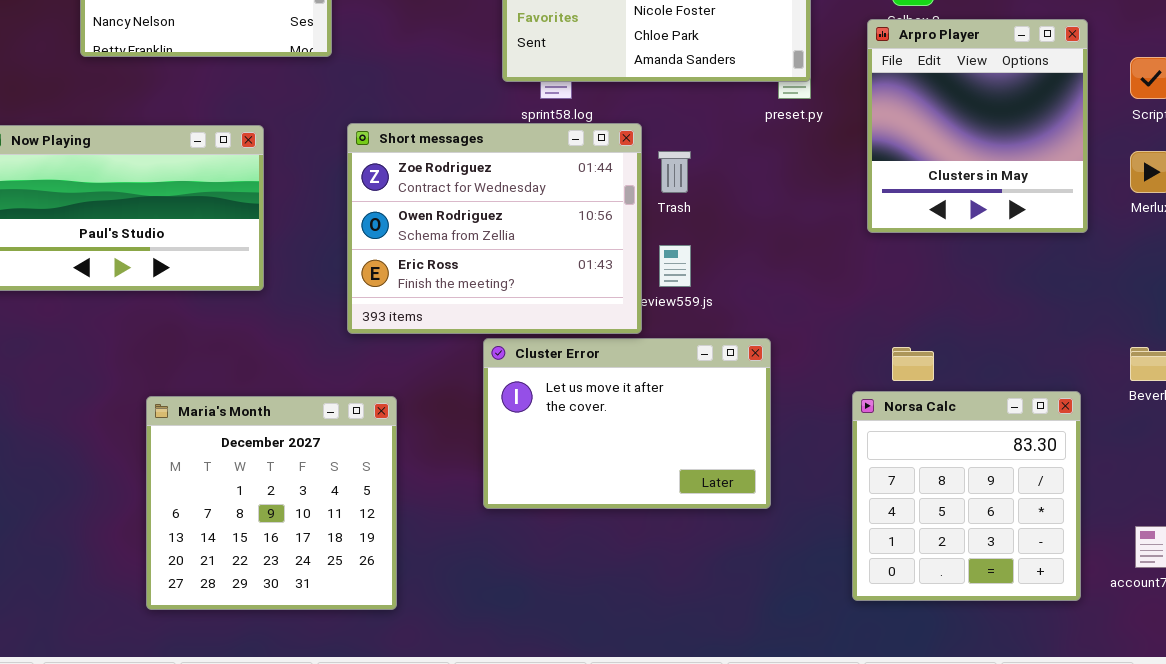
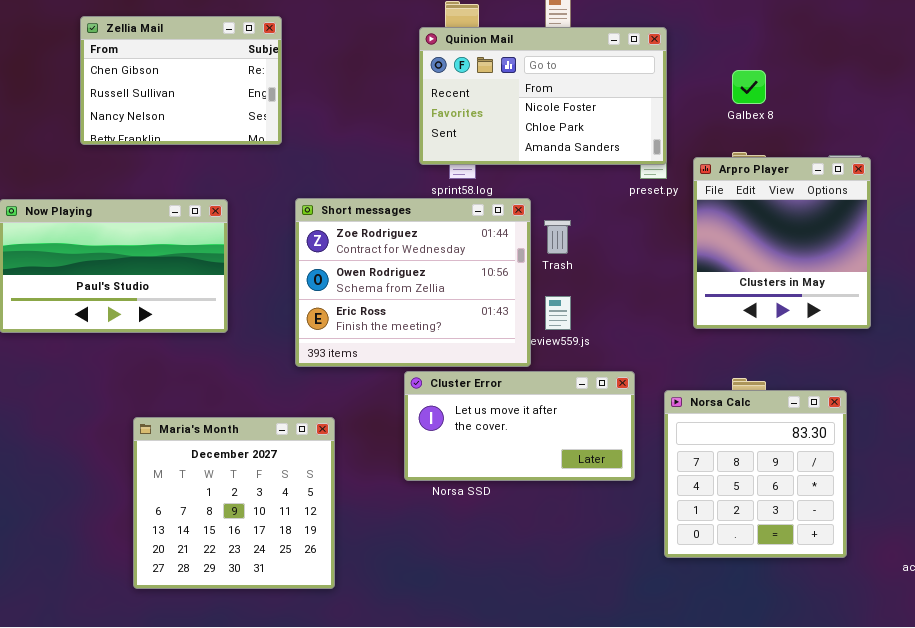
Arpro Player: [867,19,1088,233] -> [693,157,871,329], moved
Cluster Error: [483,338,771,509] -> [404,371,635,481], resized
Norsa Calc: [852,391,1081,601] -> [664,390,847,558], moved

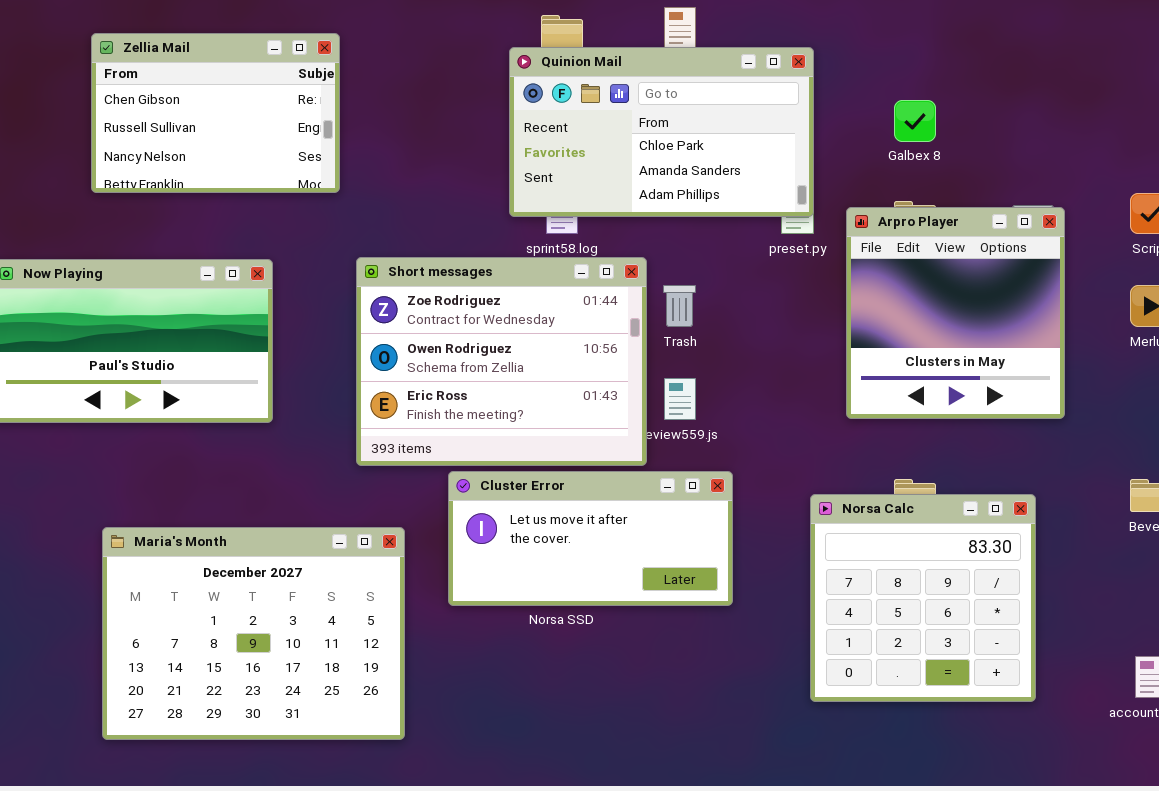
Quinion Mail: [419,27,667,165] -> [509,47,814,217], scrolled down 1 row
Cluster Error: [404,371,635,481] -> [448,471,733,606], moved
Maria's Month: [133,417,335,589] -> [102,527,405,740], resized

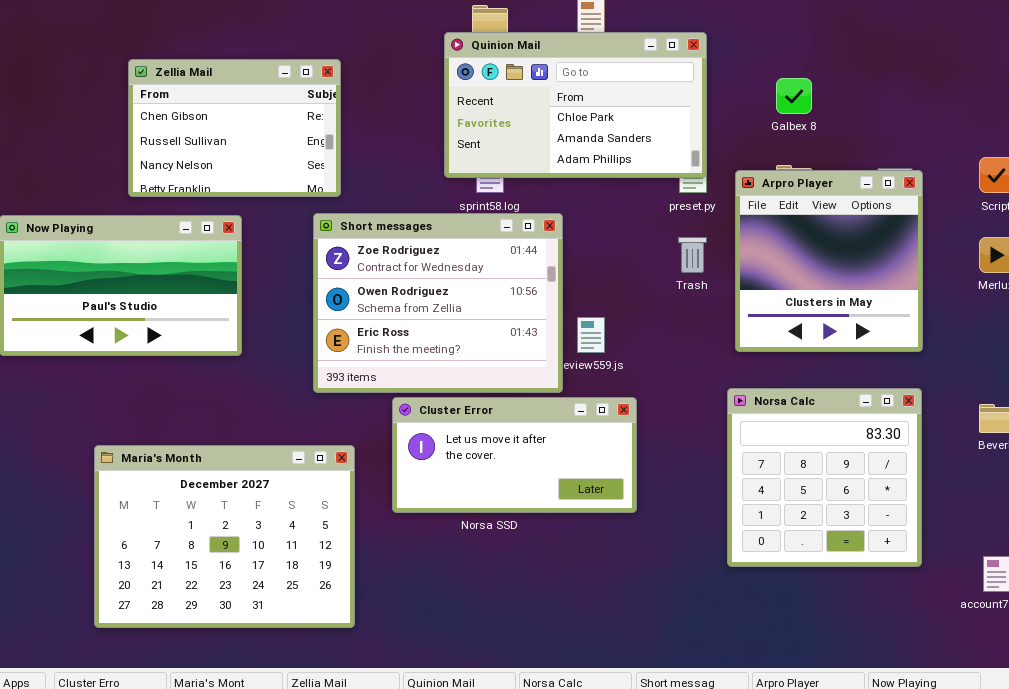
Zellia Mail: [91,33,340,193] -> [128,59,341,197], moved
Trash: [663,285,696,327] -> [678,237,707,273], moved
Norsa Calc: [810,494,1036,702] -> [727,388,922,567], moved

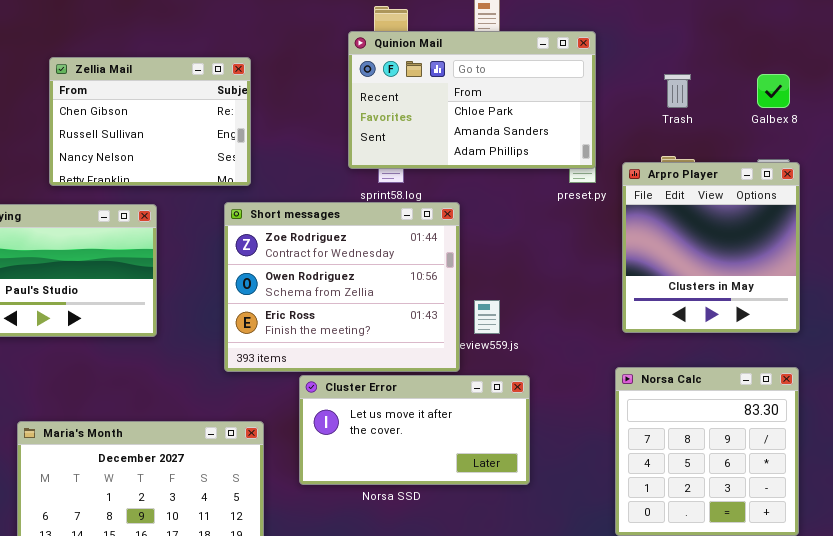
Galbex 8: [776,78,812,114] -> [757,74,790,108], moved
Trash: [678,237,707,273] -> [664,74,691,108], moved

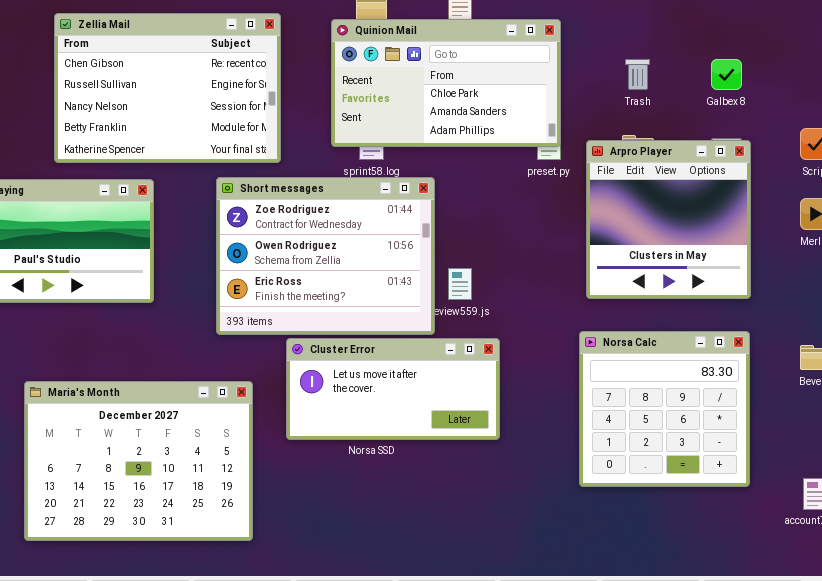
Zellia Mail: [49,57,251,186] -> [54,13,281,163], resized

